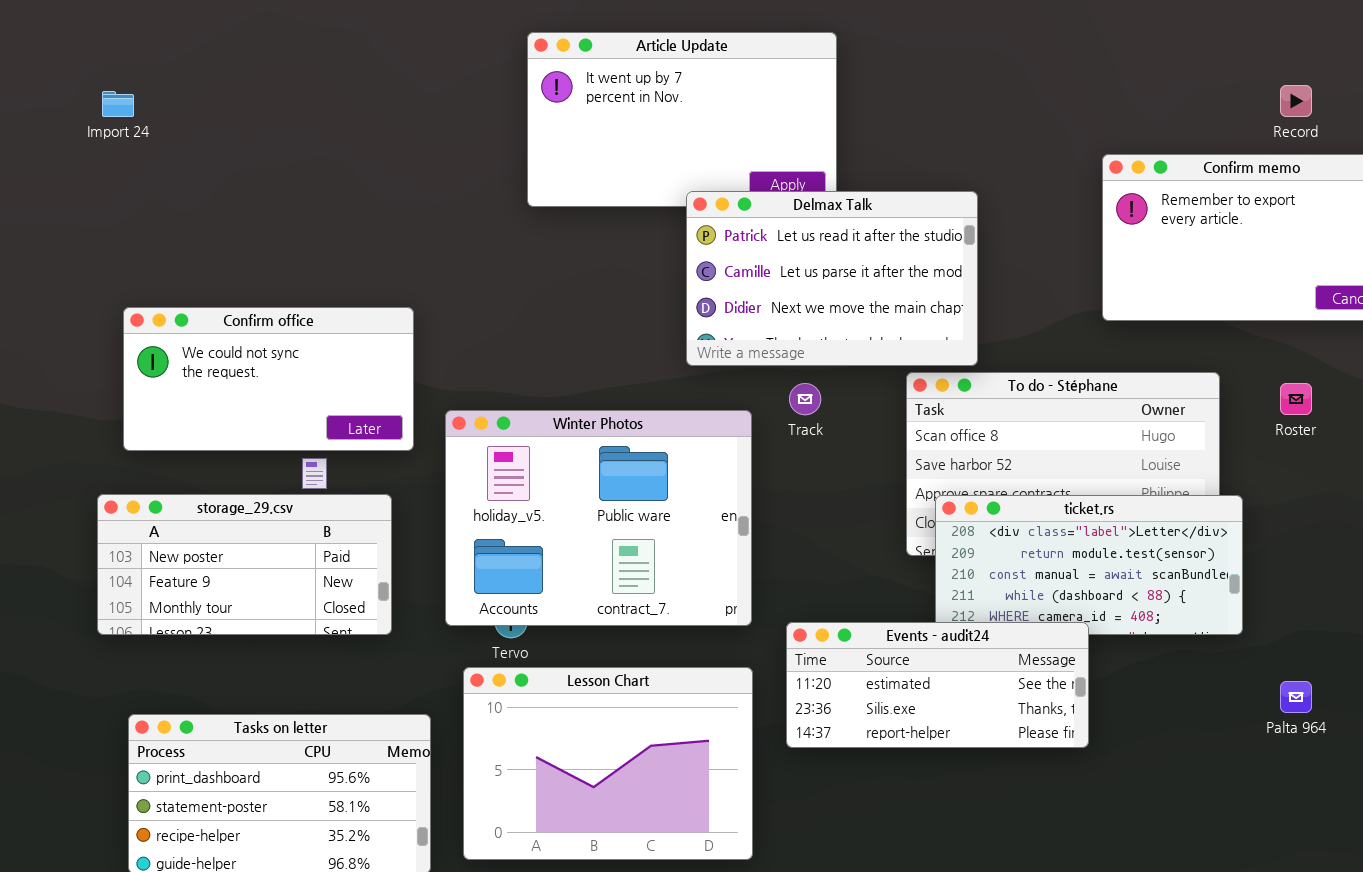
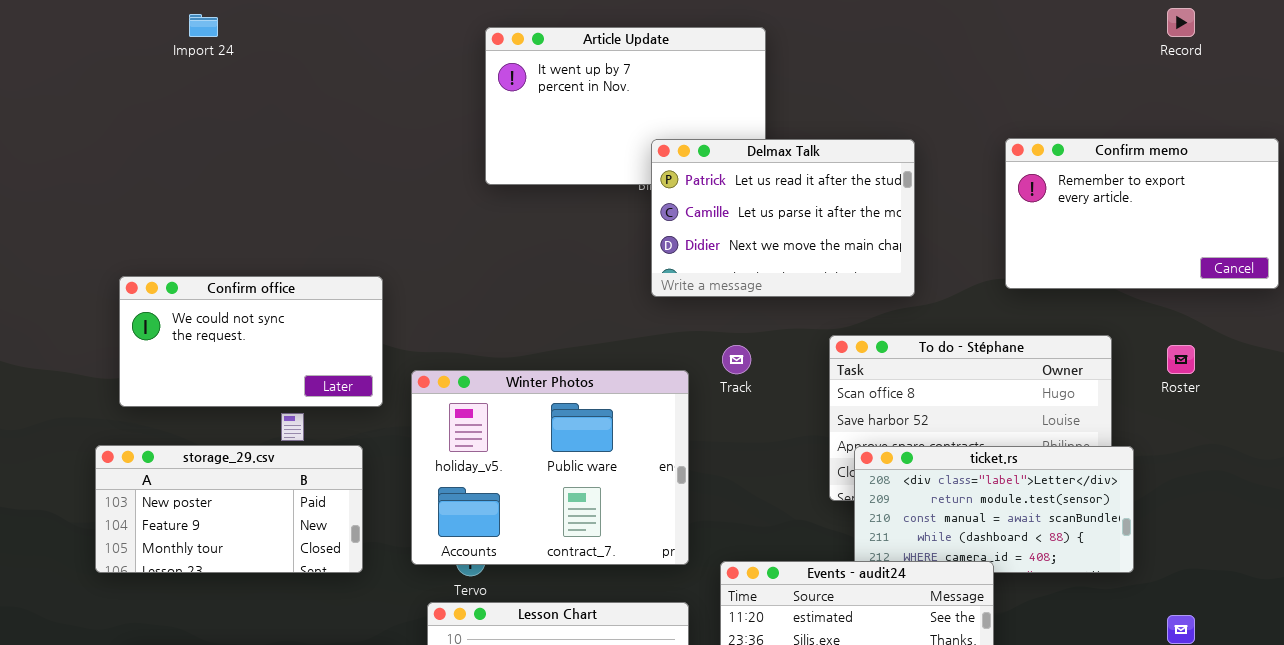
Record: [1280,85,1312,117] -> [1167,8,1195,37], moved
Import 24: [102,91,134,117] -> [189,14,218,37], moved
Delmax Talk: [686,191,978,366] -> [651,139,915,297], moved

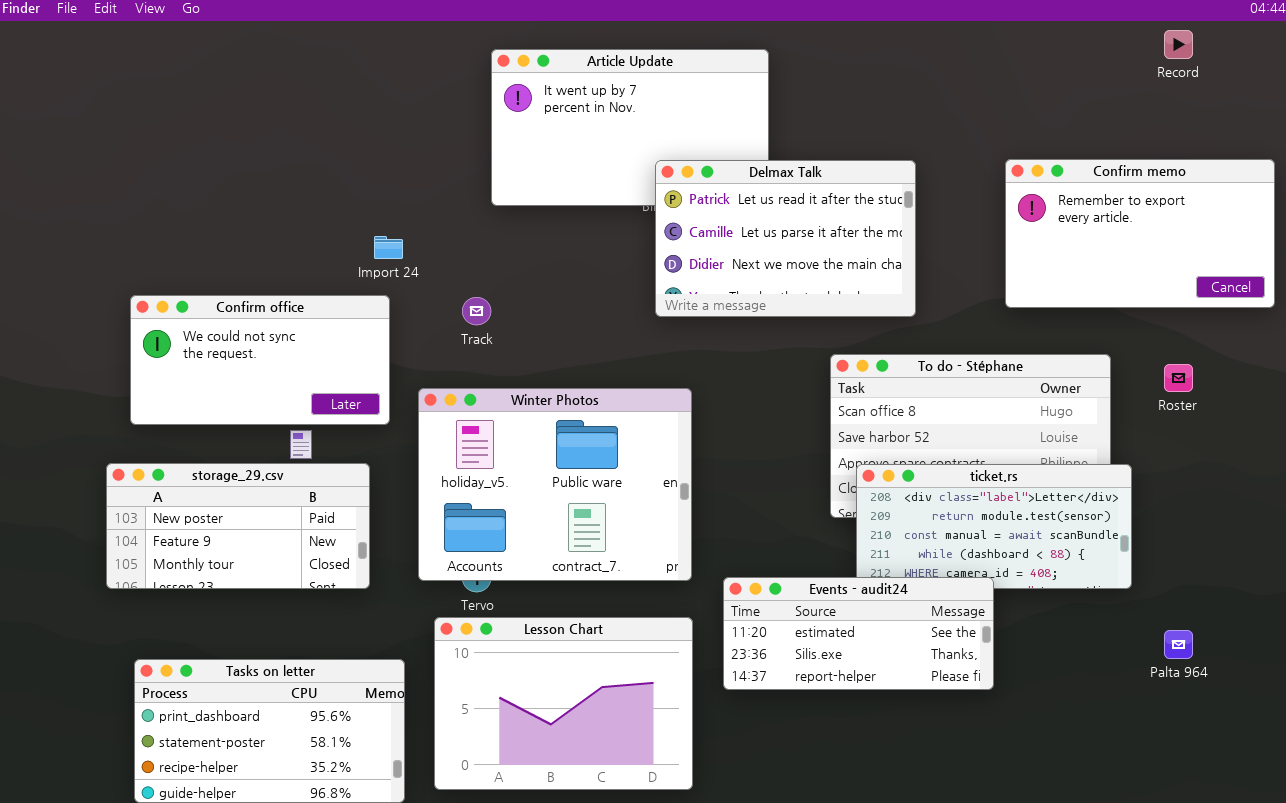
Import 24: [189,14,218,37] -> [374,236,403,259], moved
Track: [722,345,751,374] -> [462,297,491,325], moved

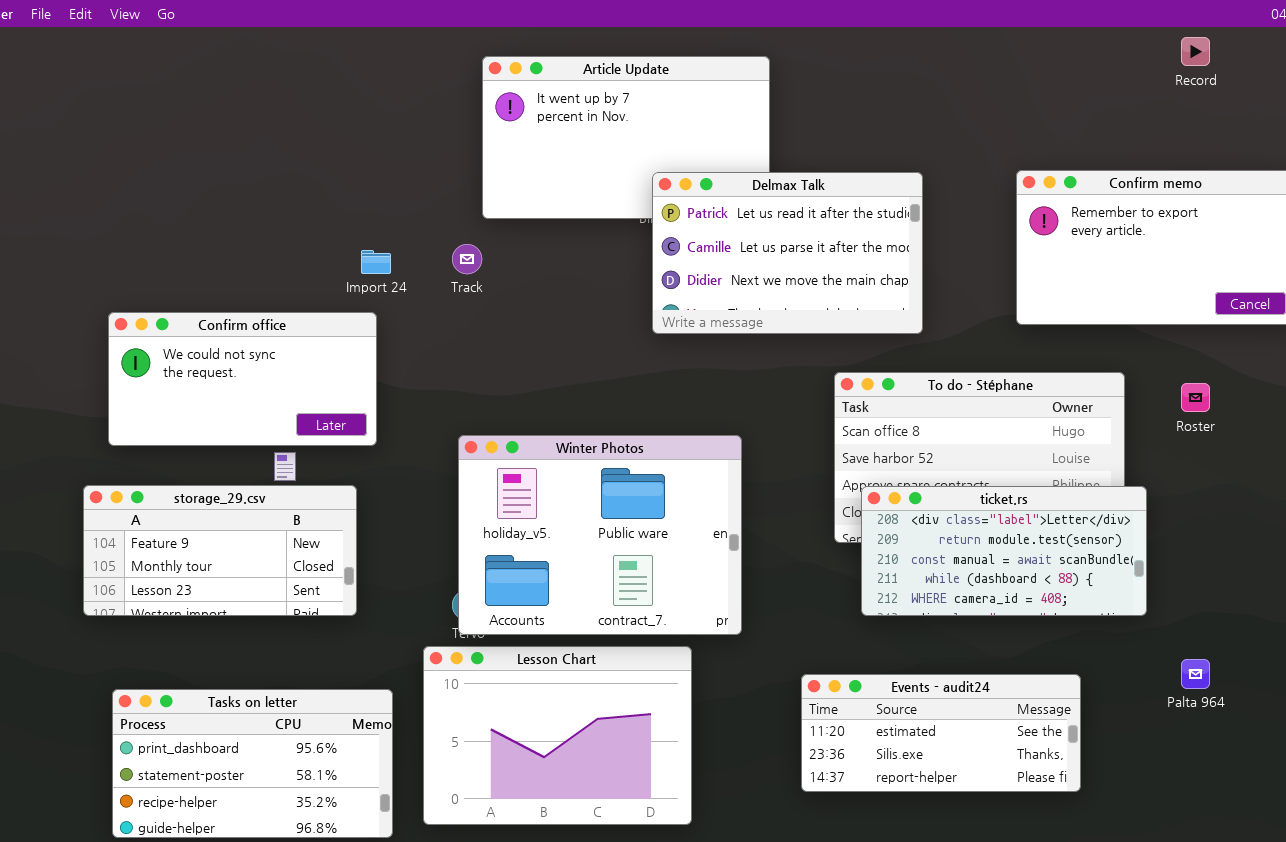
Track: [462,297,491,325] -> [452,244,482,274], moved
Winter Photos: [418,388,692,581] -> [458,435,742,635], moved
storage_29.csv: [106,463,370,589] -> [83,485,357,616], scrolled down 1 row
Events - audit24: [723,577,994,690] -> [801,674,1081,792], moved

